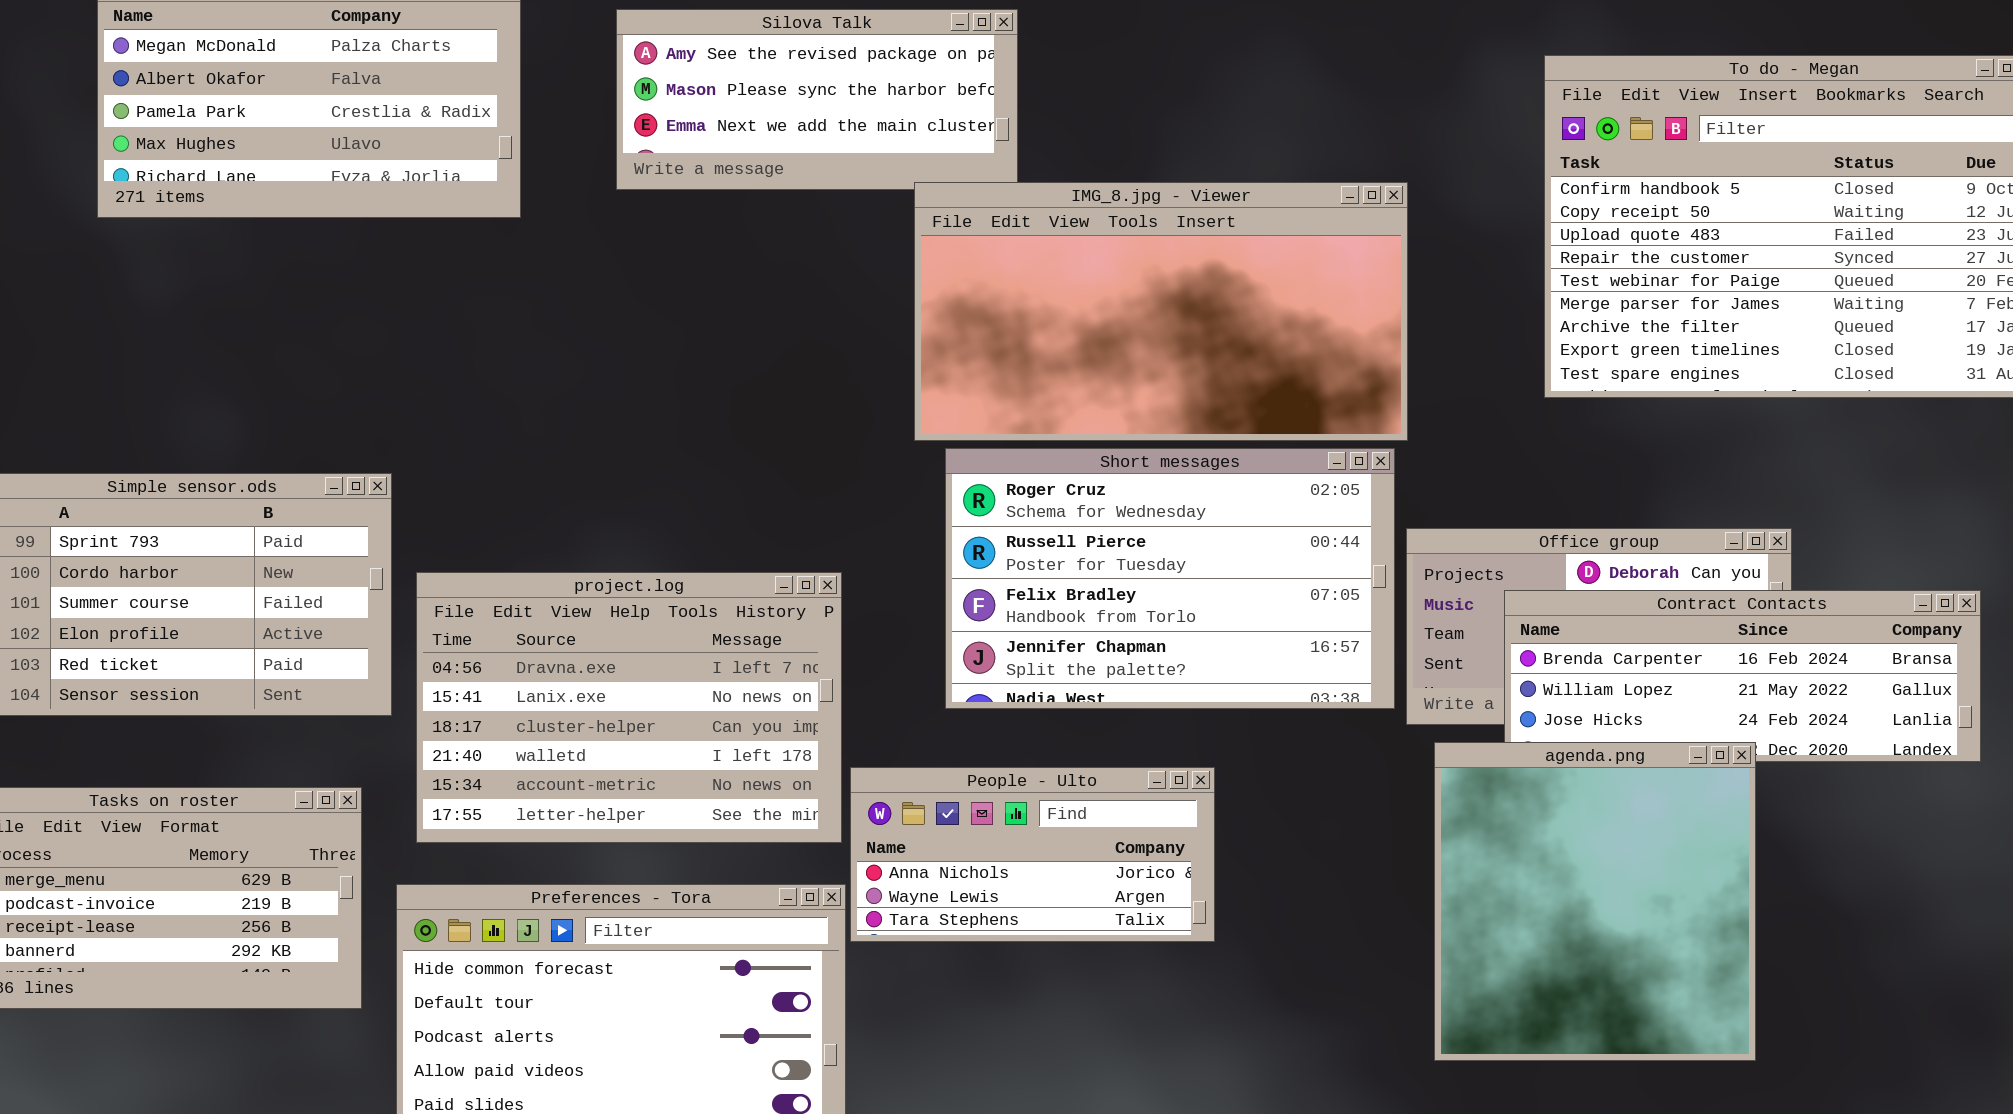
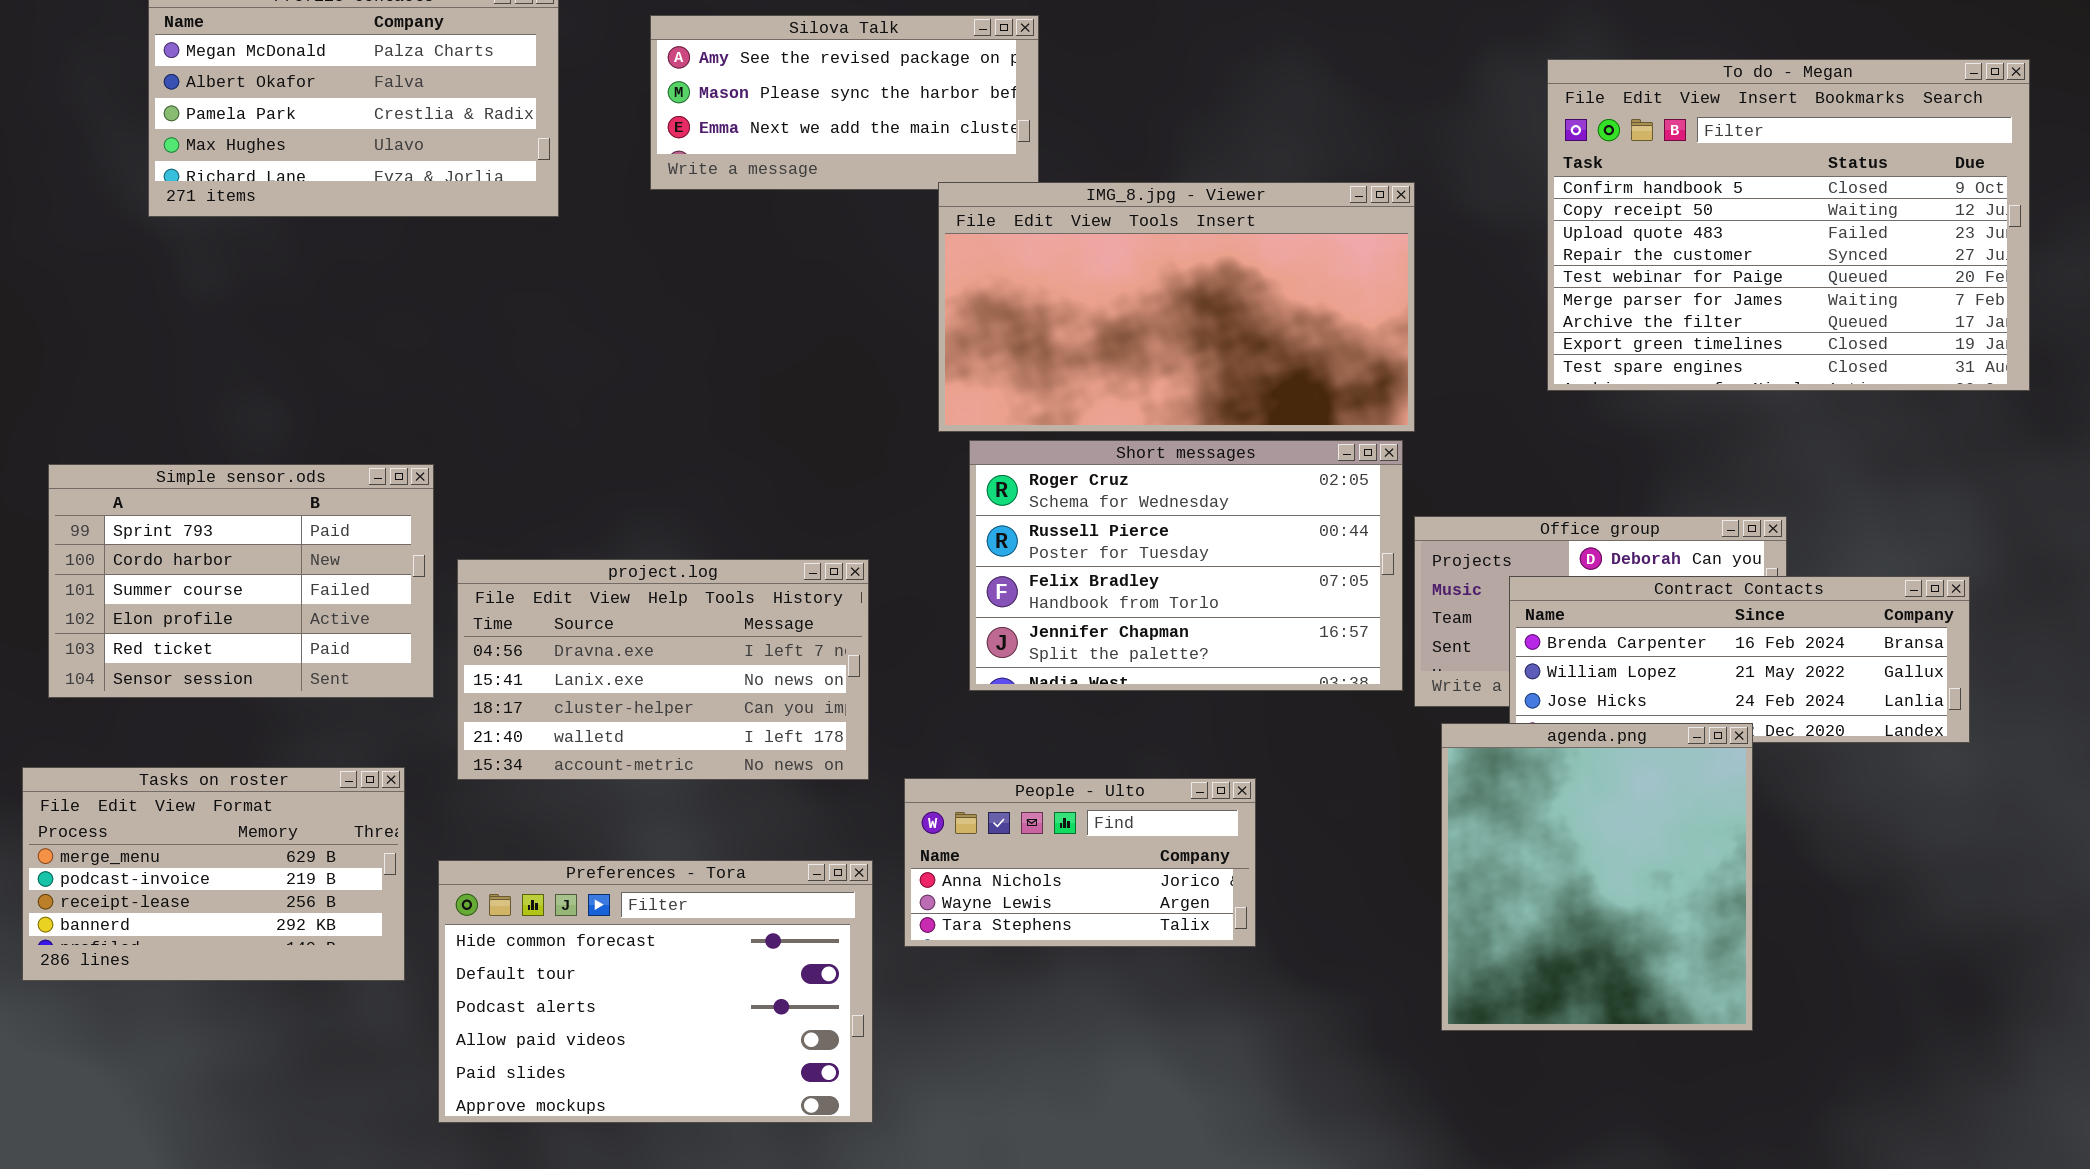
project.log: [416,572,842,843] -> [457,559,869,780], resized
People - Ulto: [850,767,1215,942] -> [904,778,1256,947], moved

